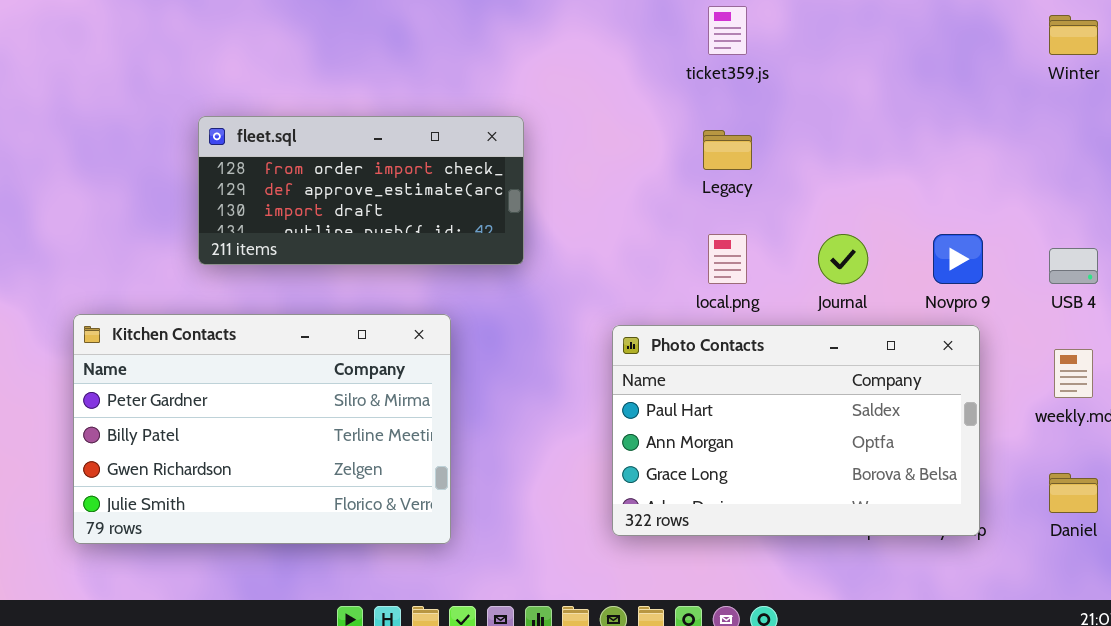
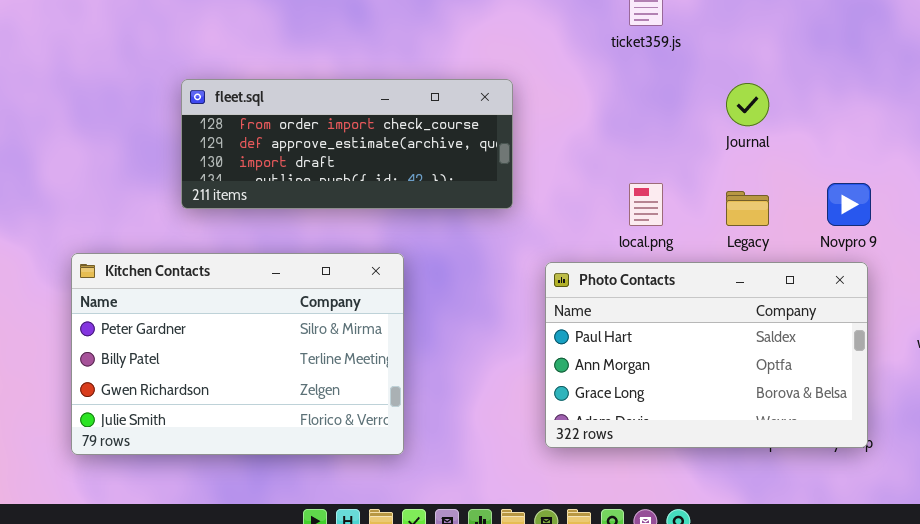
fleet.sql: [198,116,524,265] -> [181,79,513,209], resized
Legacy: [703,130,752,170] -> [726,191,769,226], moved
Journal: [818,234,868,284] -> [726,83,769,126], moved

